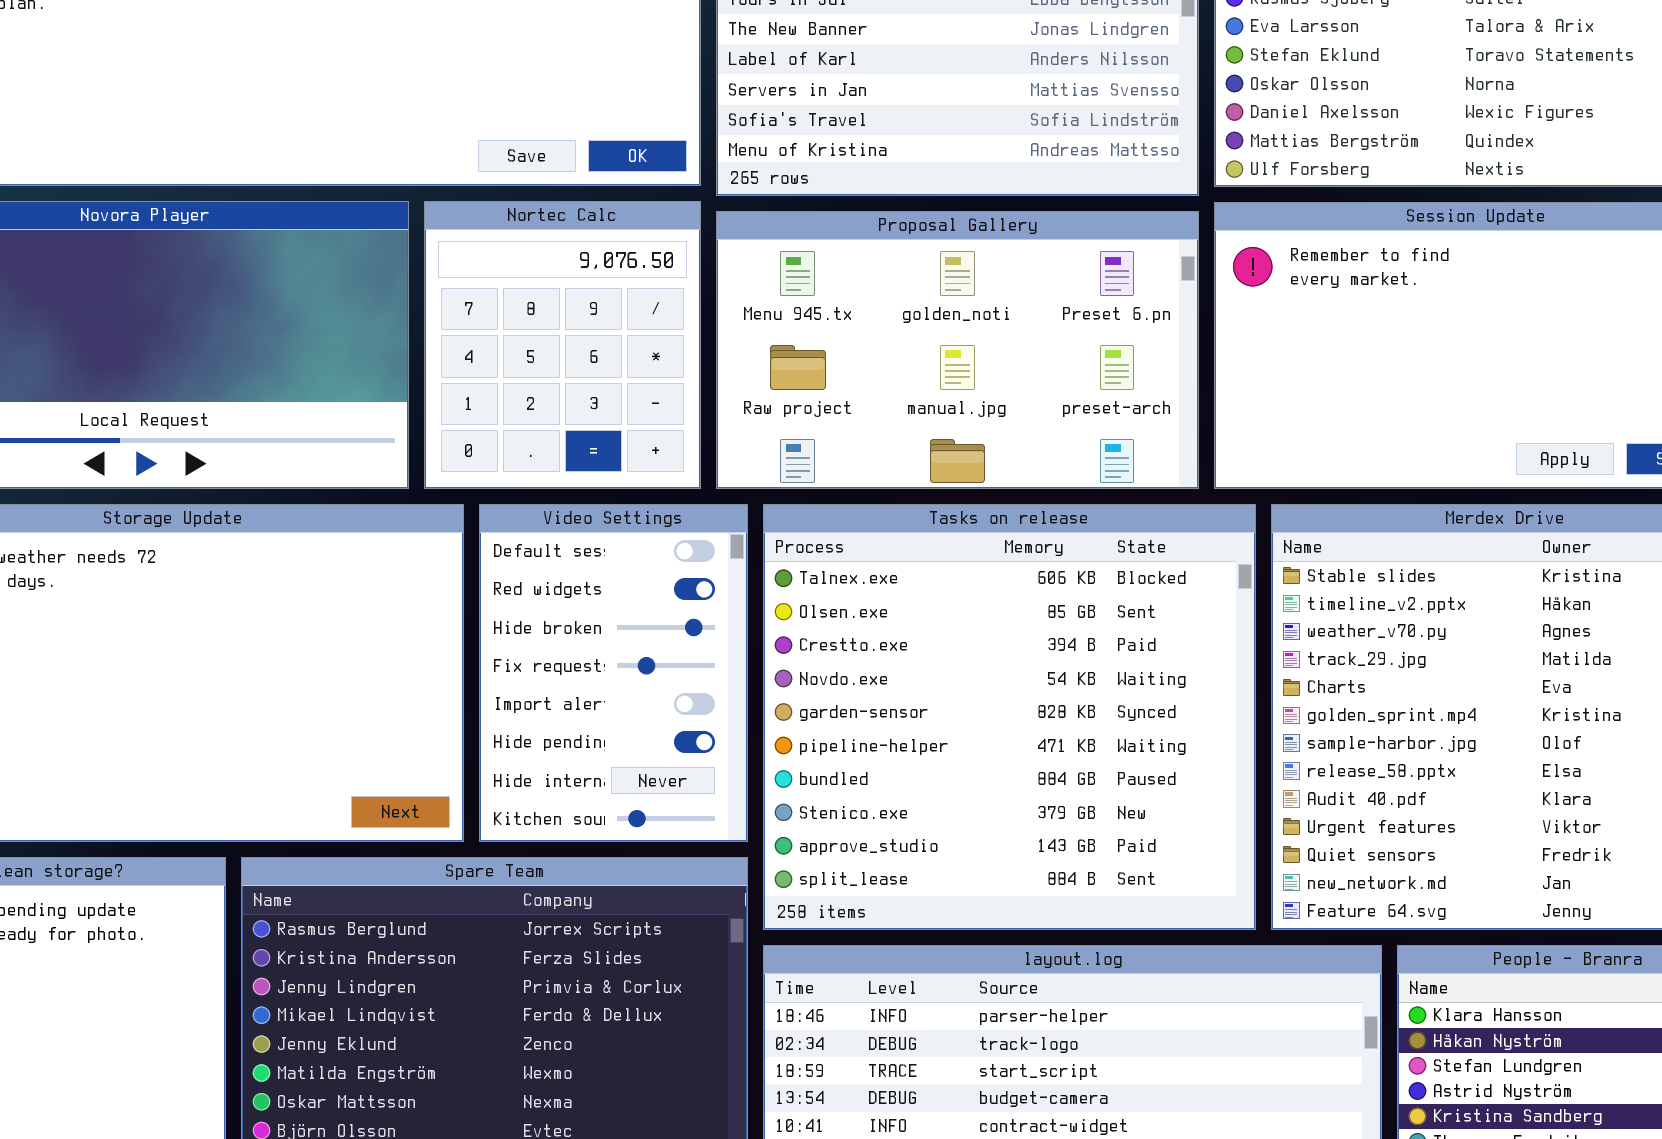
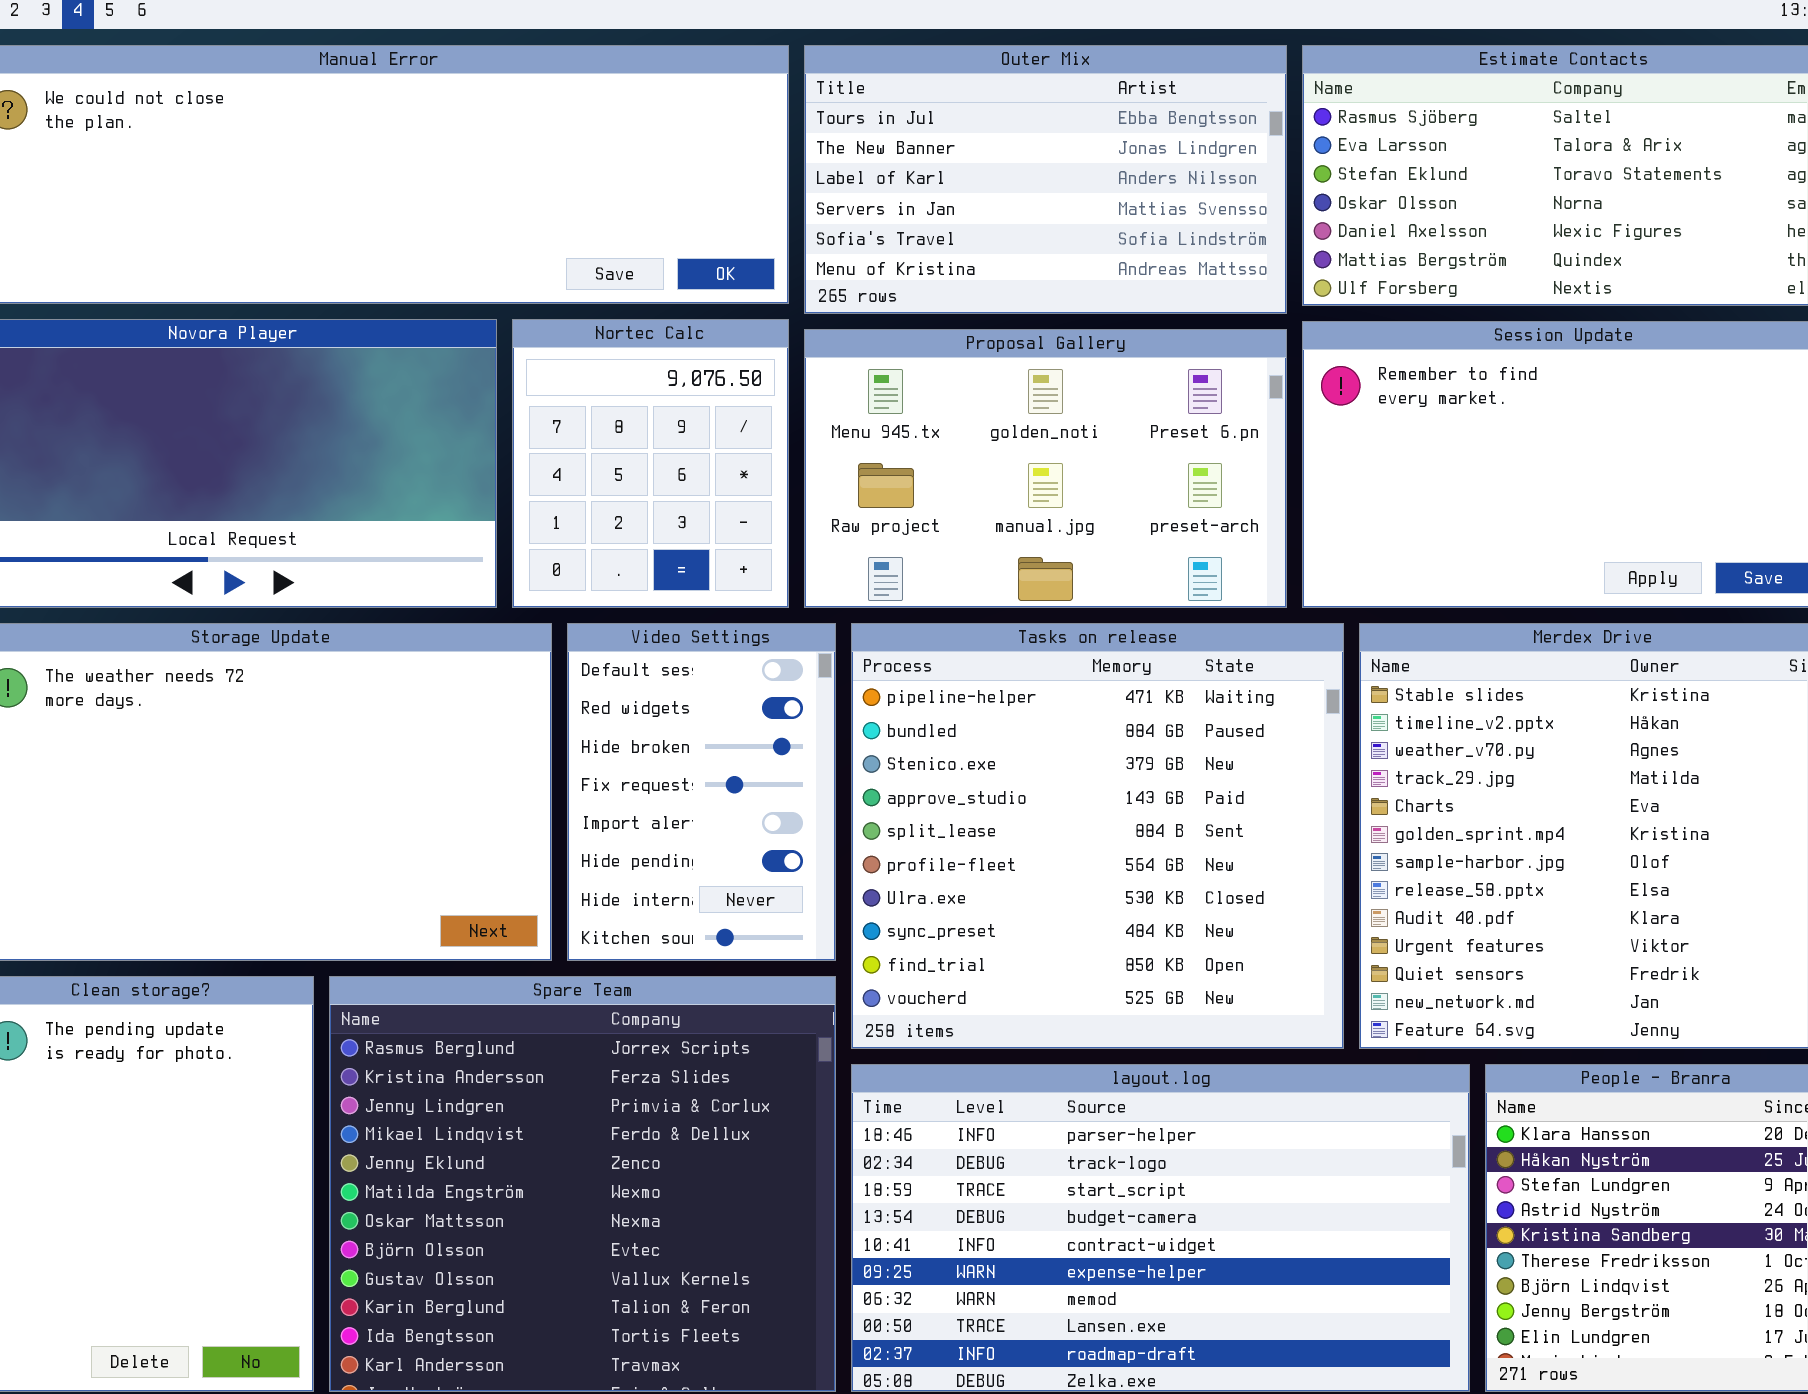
Tasks on release: [763,504,1256,930] -> [851,623,1344,1049], scrolled down 5 rows

